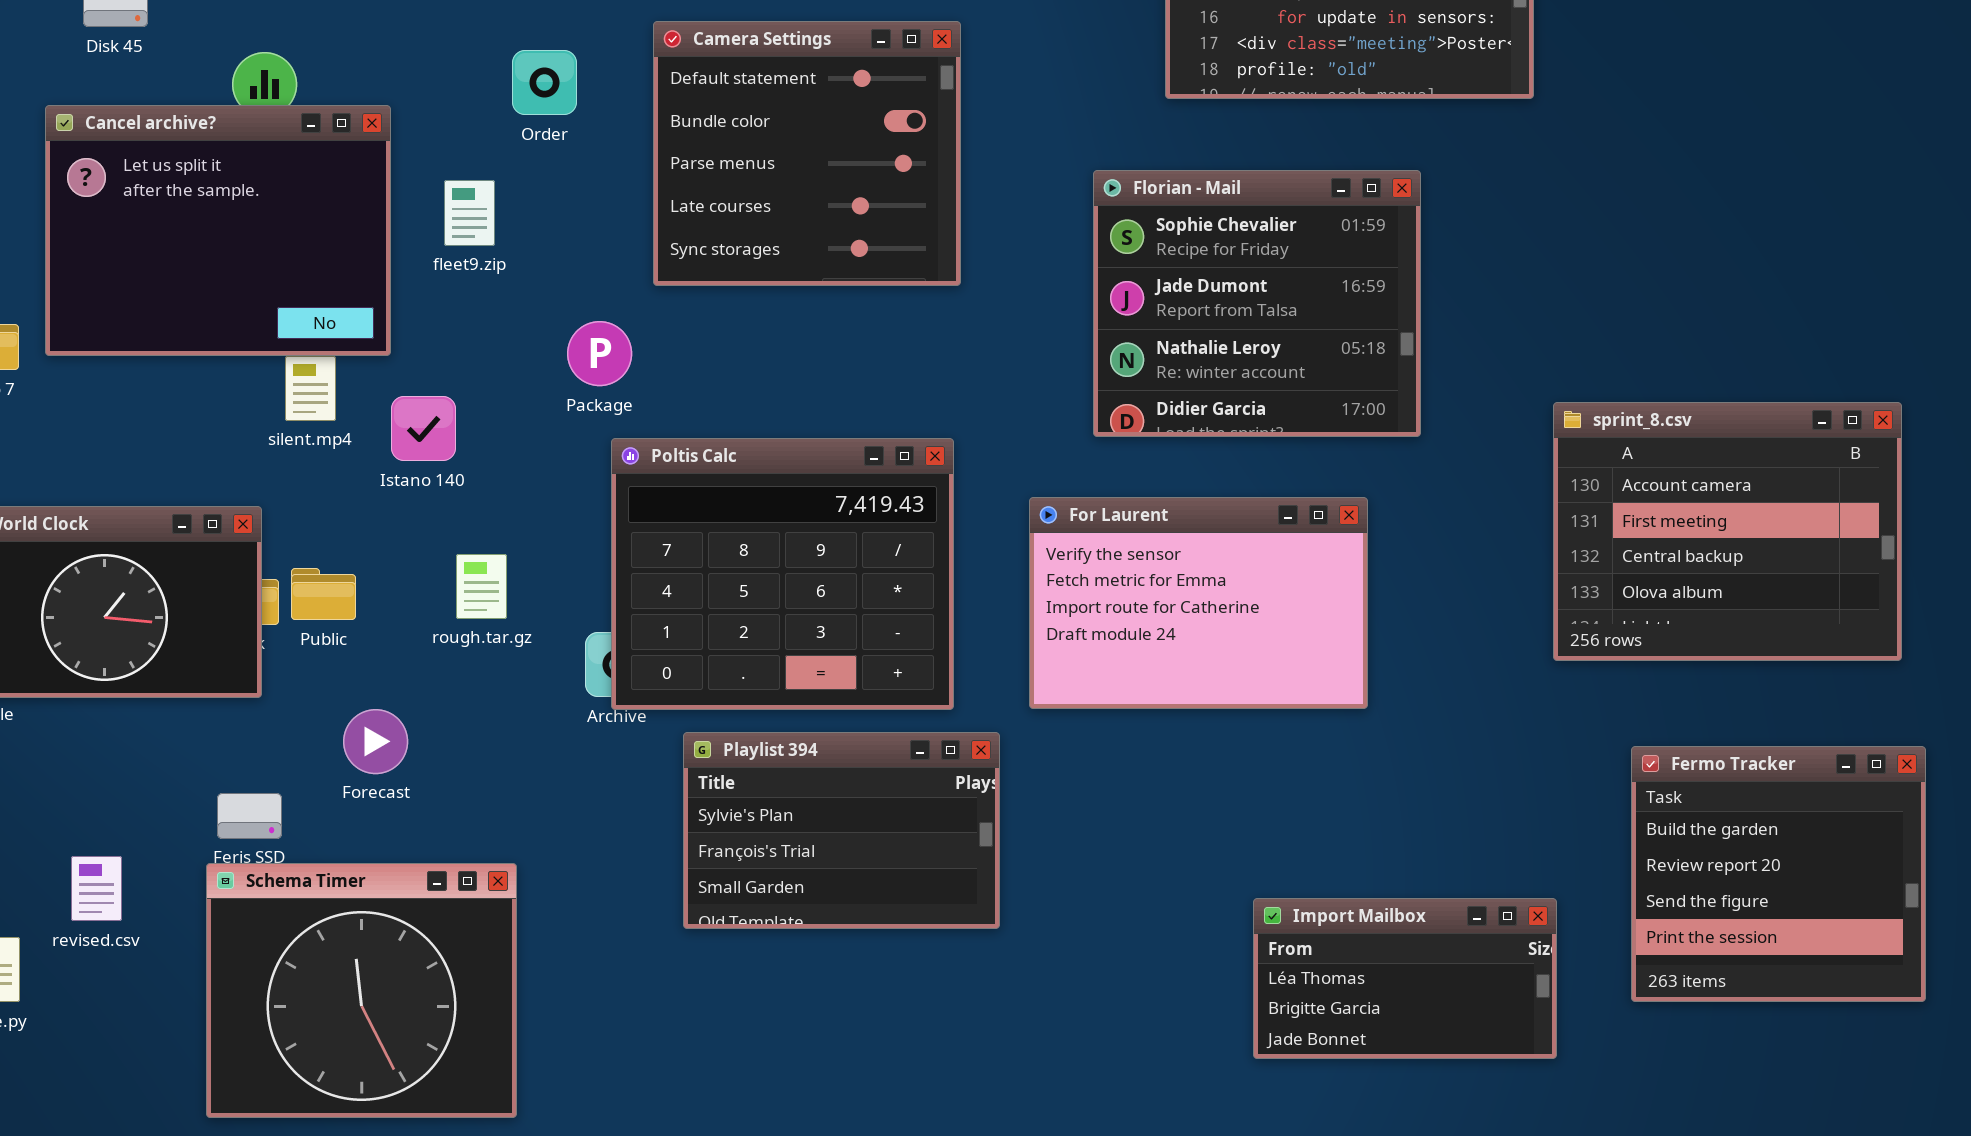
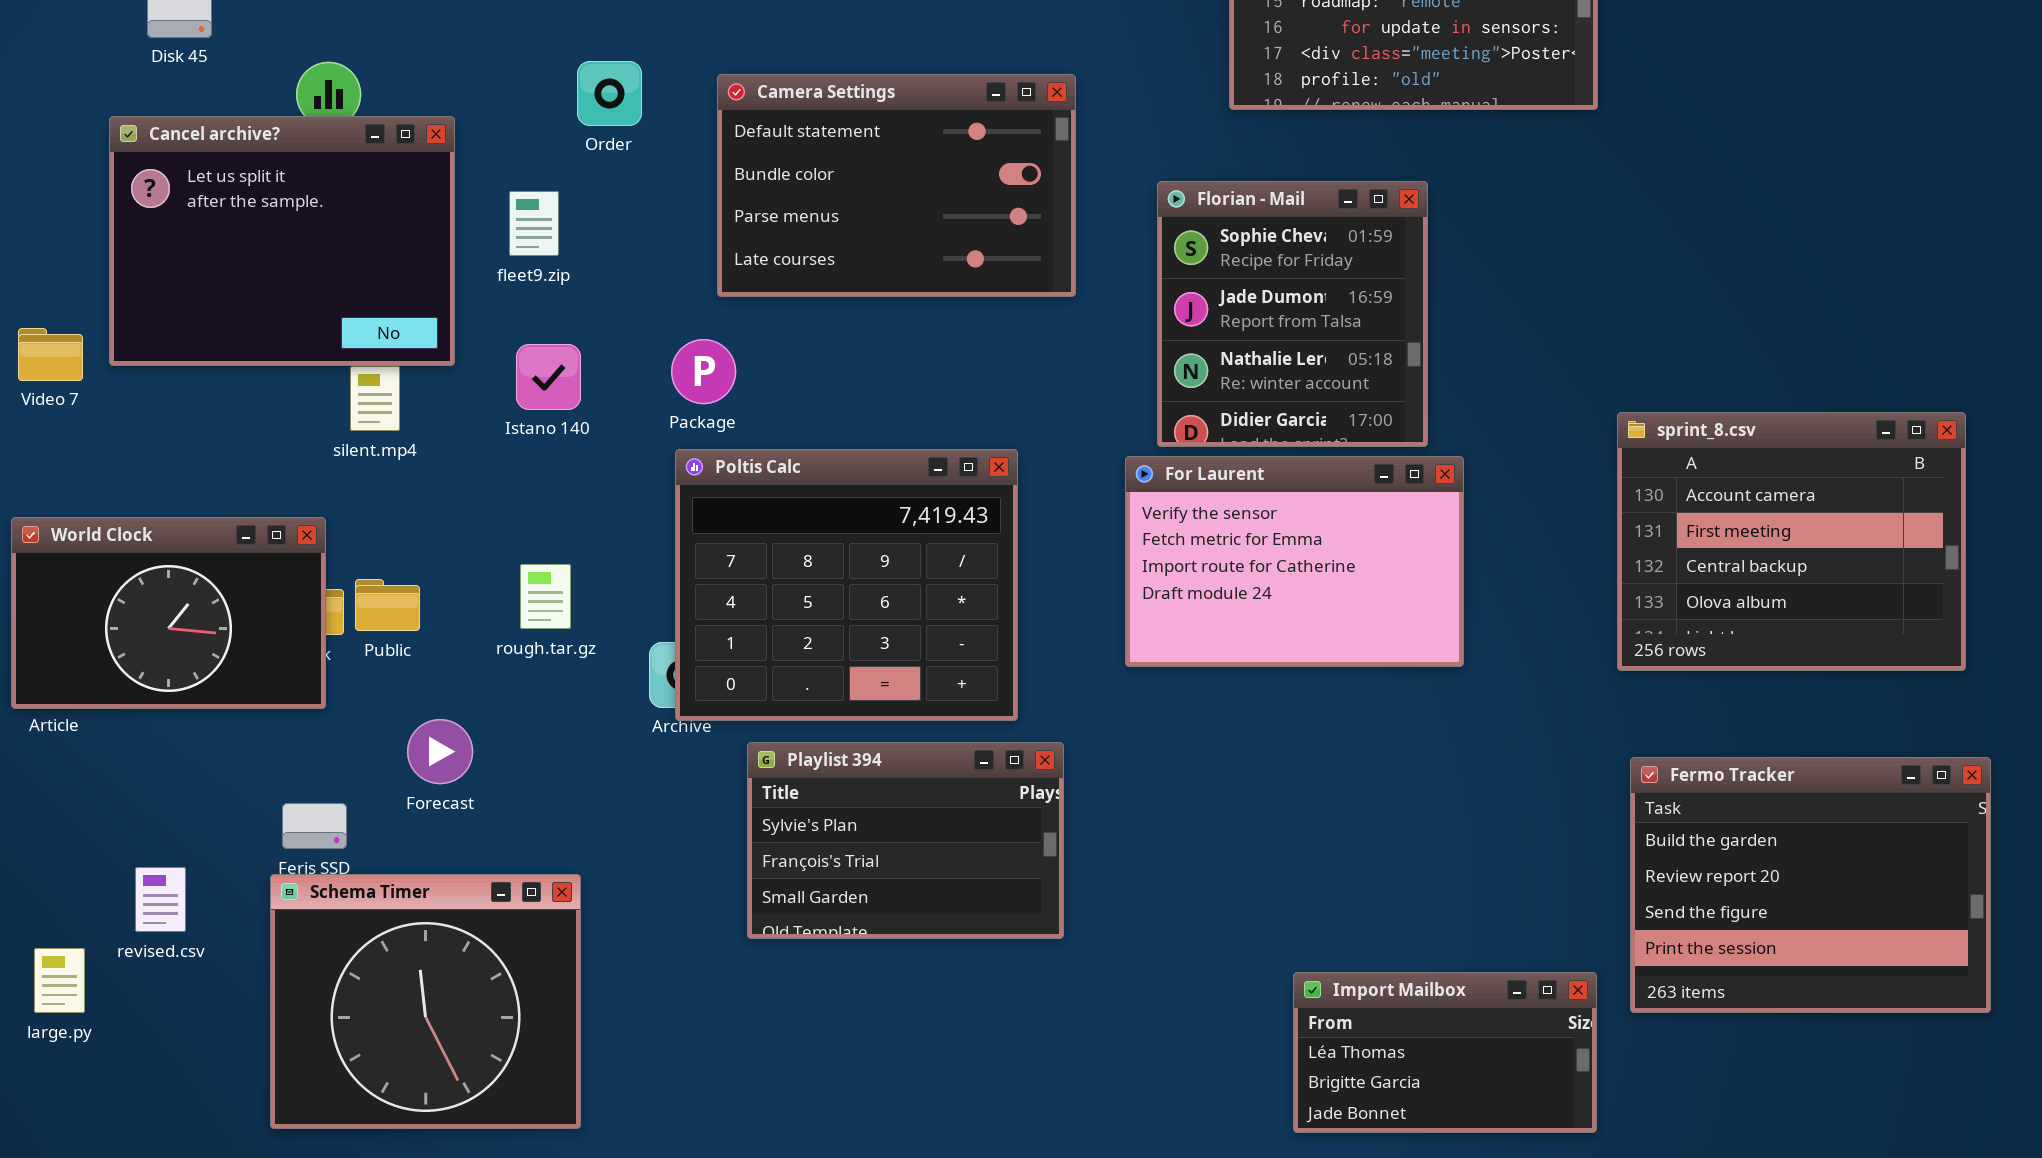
Camera Settings: [653,21,961,286] -> [717,74,1076,297], resized
Florian - Mail: [1093,170,1421,437] -> [1157,181,1428,447], resized
Package: [567,321,632,386] -> [671,339,736,404], moved
Istano 140: [391,396,456,461] -> [516,344,581,410], moved
For Laurent: [1029,497,1368,709] -> [1125,456,1464,667], moved
Fermo Tracker: [1631,746,1926,1002] -> [1630,757,1991,1013], resized
Import Mailbox: [1253,898,1557,1059] -> [1293,972,1597,1133], moved

